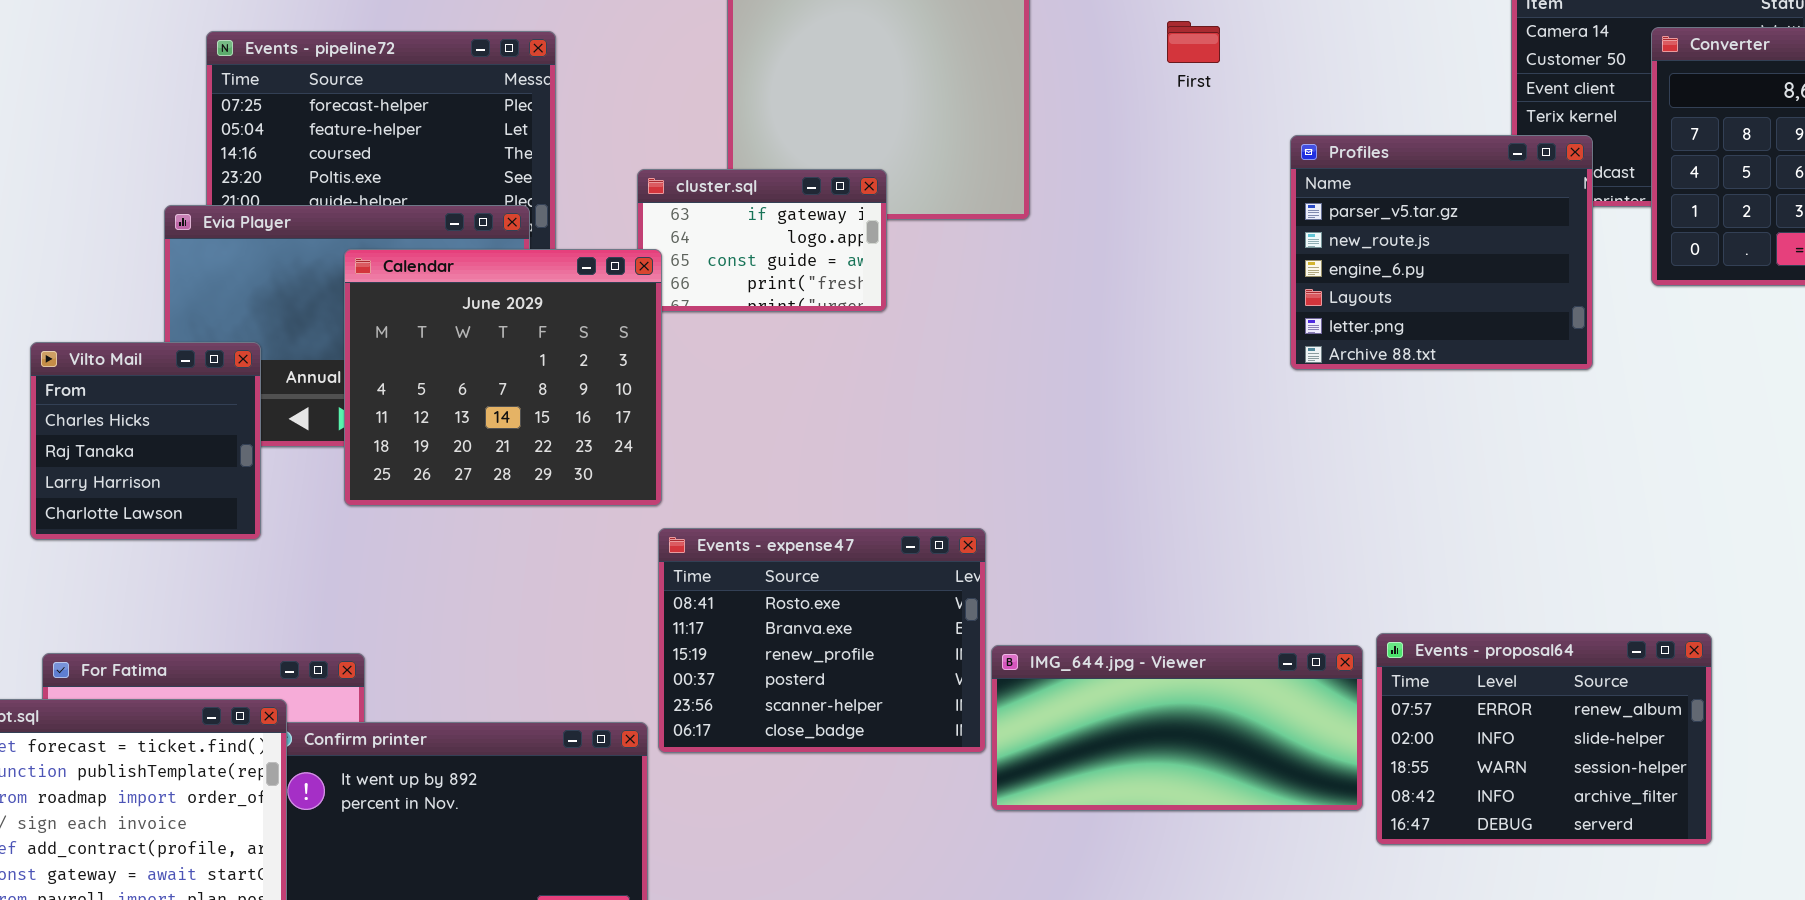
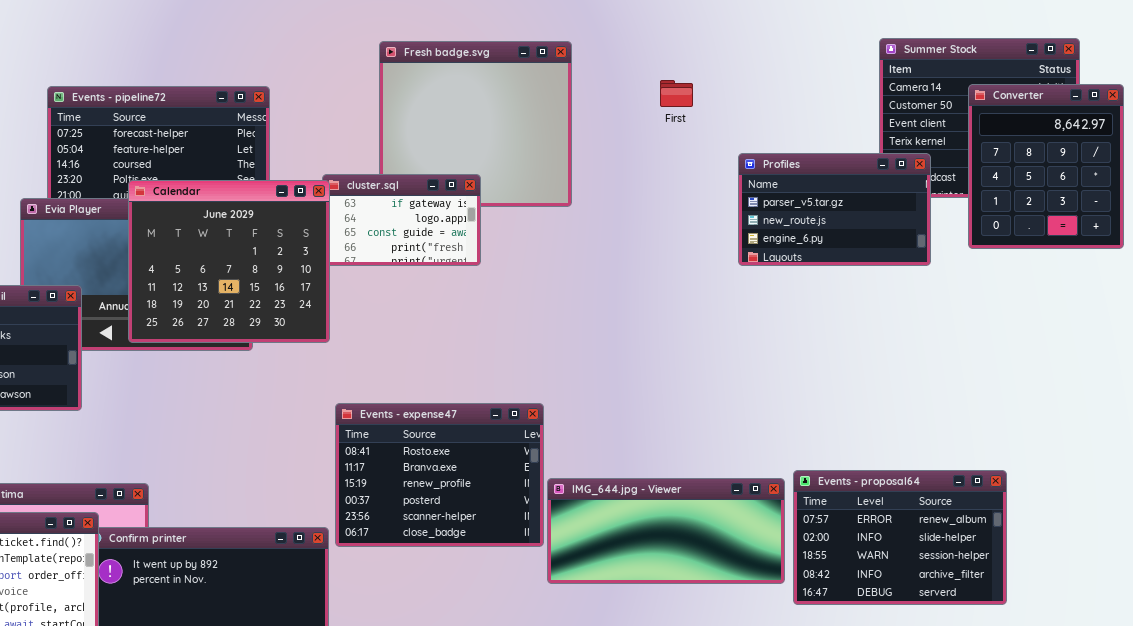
Profiles: [1290,135,1593,370] -> [738,153,931,266], resized
Calendar: [344,249,662,506] -> [128,180,330,343], moved

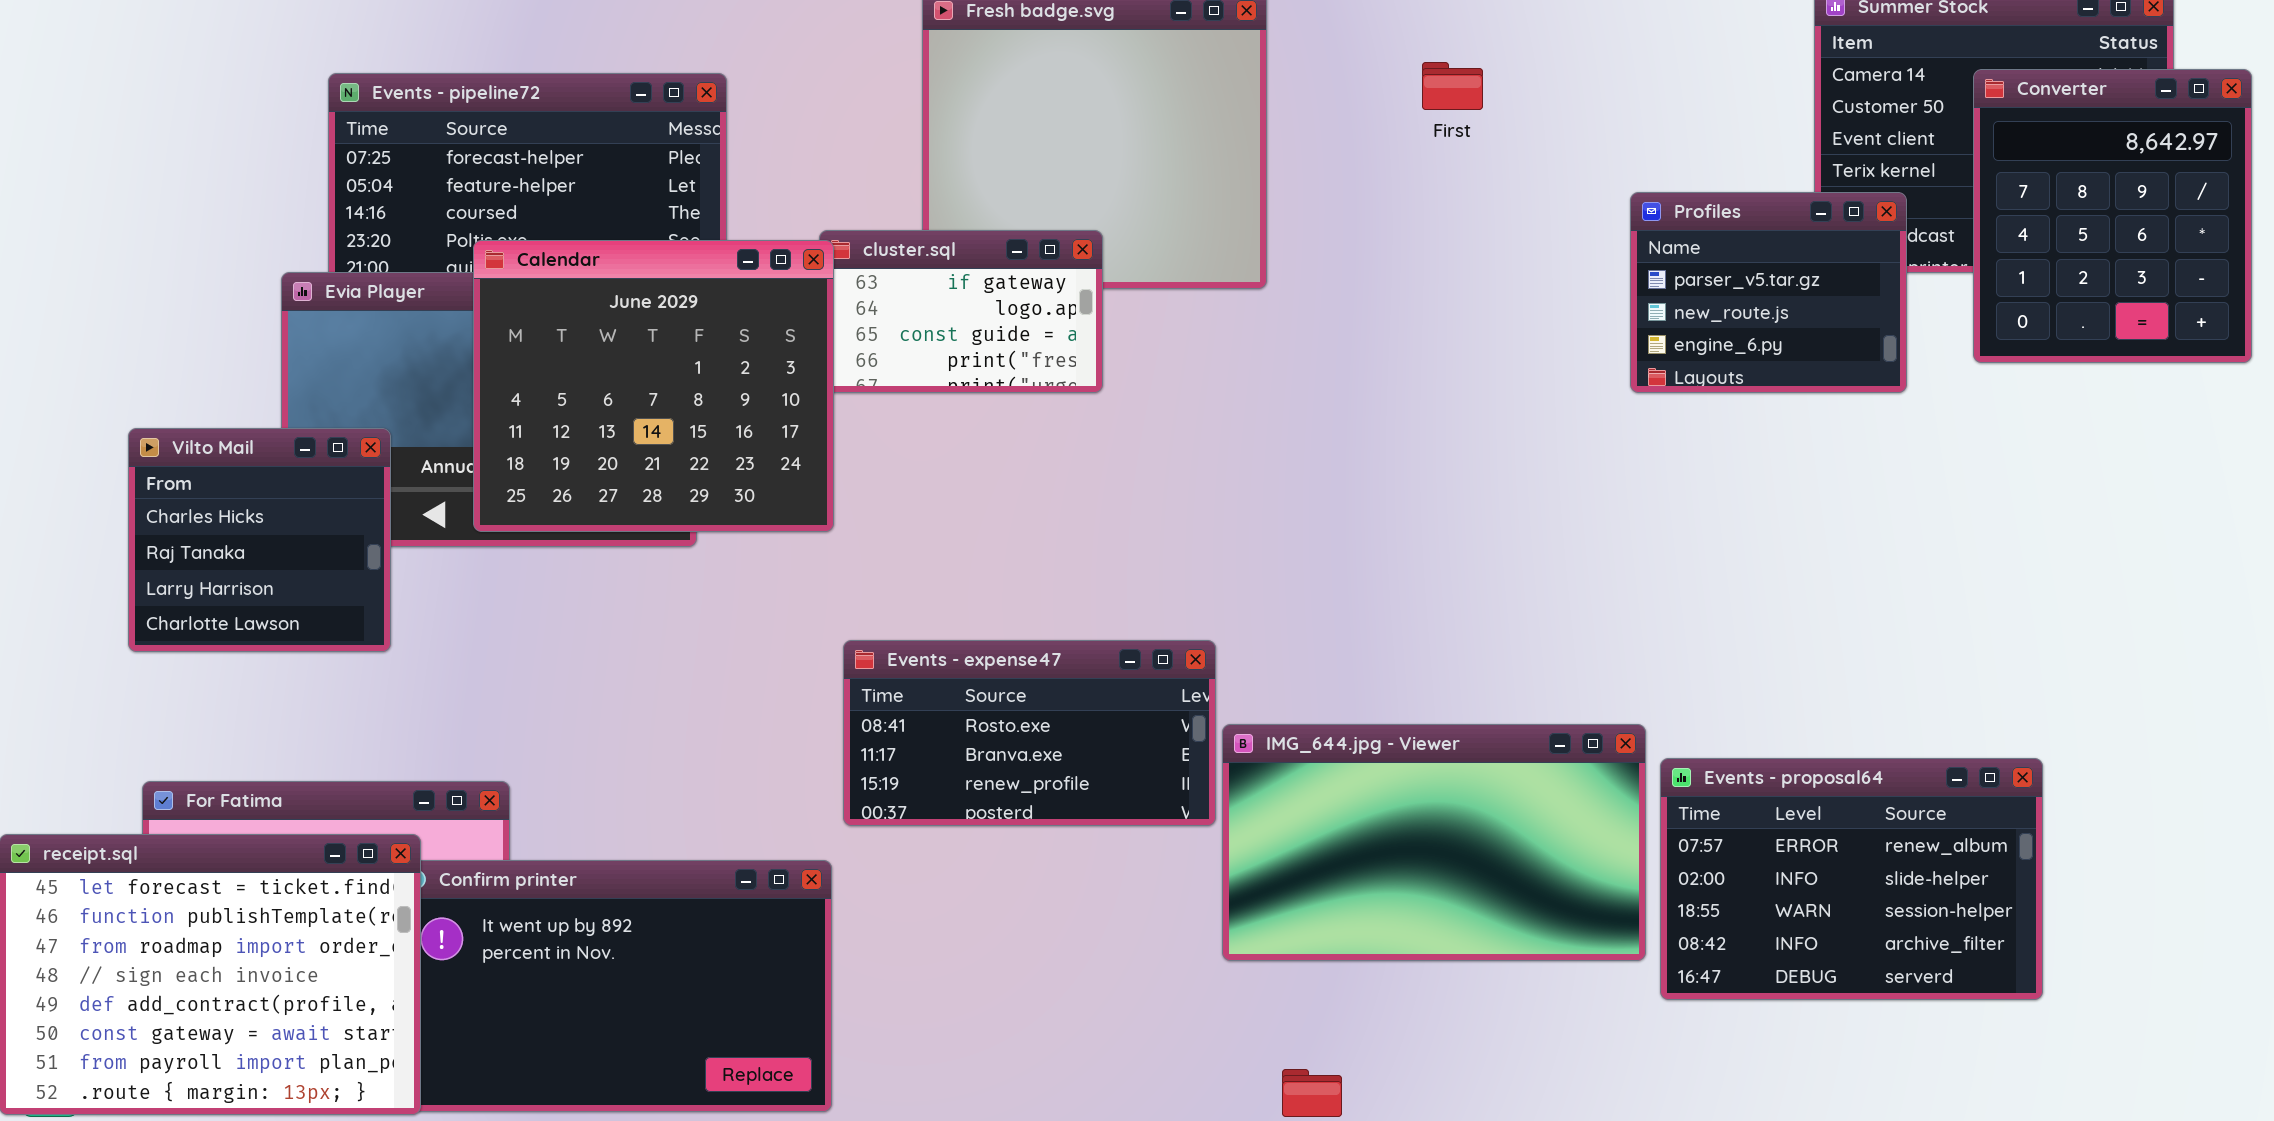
Profiles: [738,153,931,266] -> [1630,192,1907,393], resized
Events - expense47: [335,403,544,547] -> [843,640,1216,826], resized
IMG_644.jpg - Viewer: [547,478,785,584] -> [1222,724,1646,961], resized

